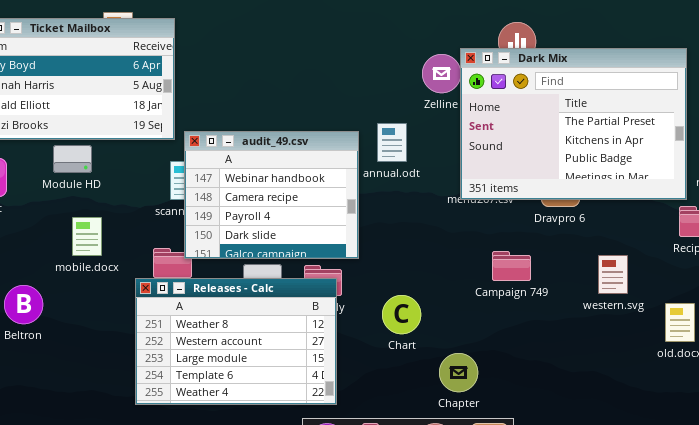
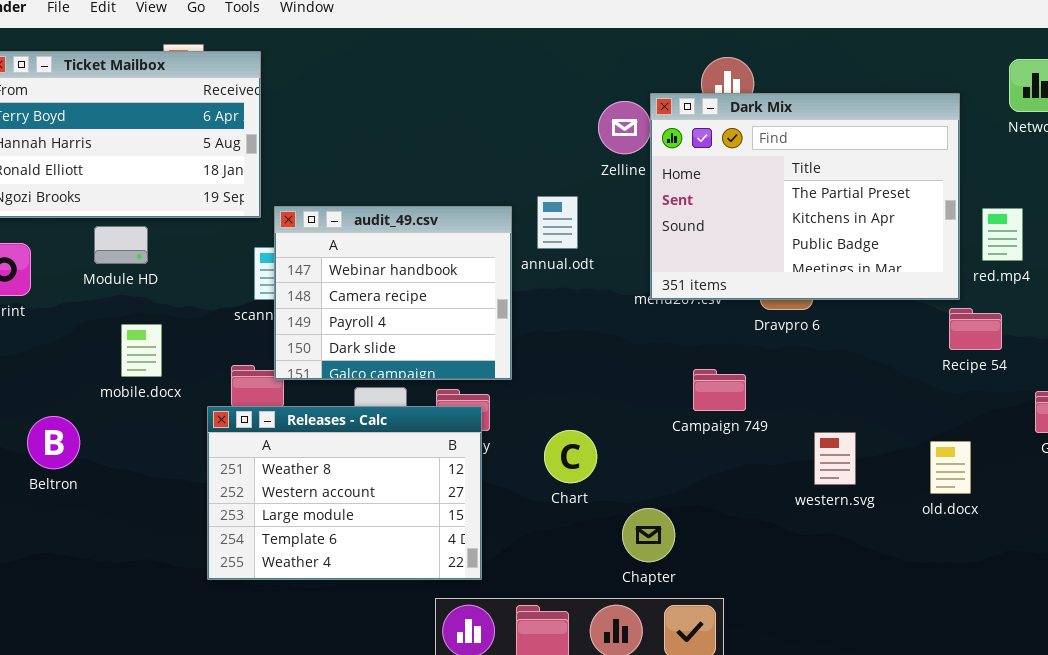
western.svg: [598,255,628,294] -> [814,432,856,485], moved

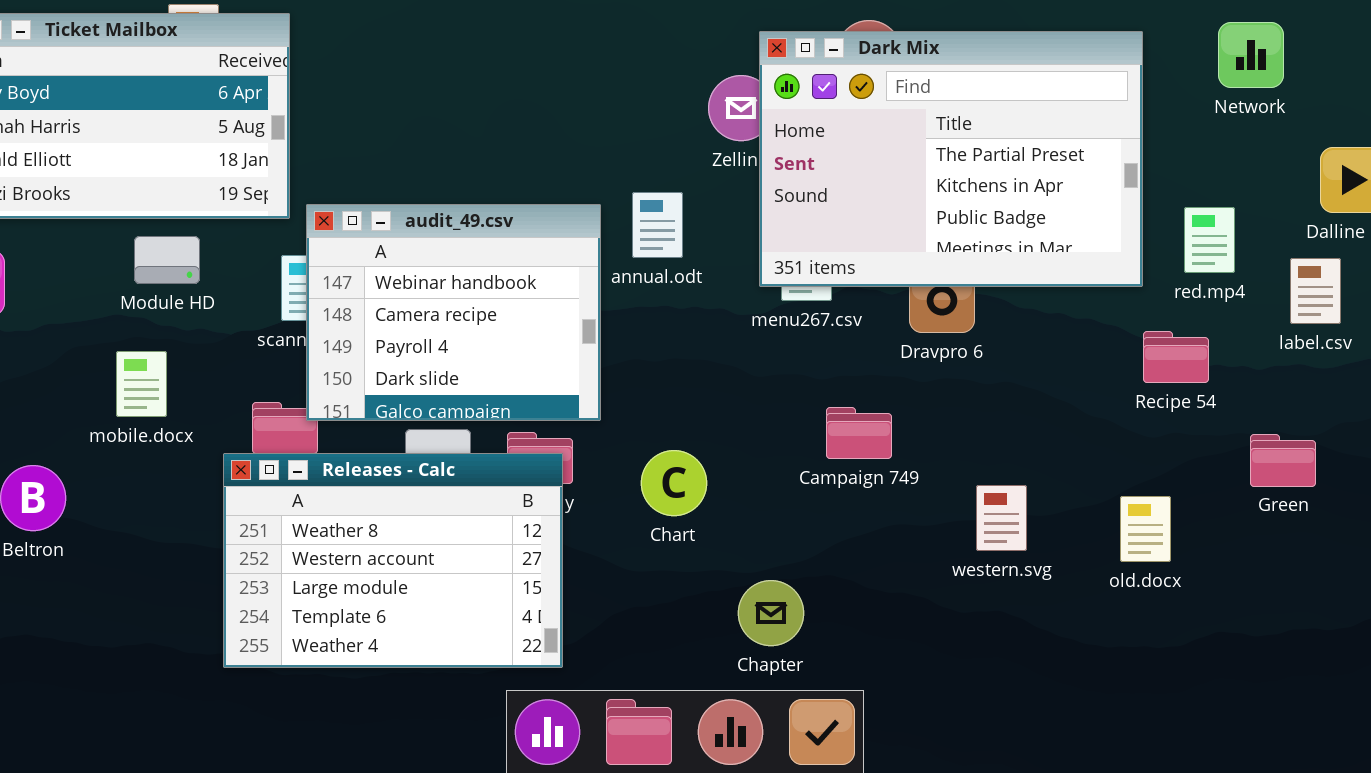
Dark Mix: [650,93,960,300] -> [759,31,1143,287], moved
Module HD: [94,226,148,264] -> [134,236,200,284], moved
Chart: [544,430,597,483] -> [641,450,707,516], moved

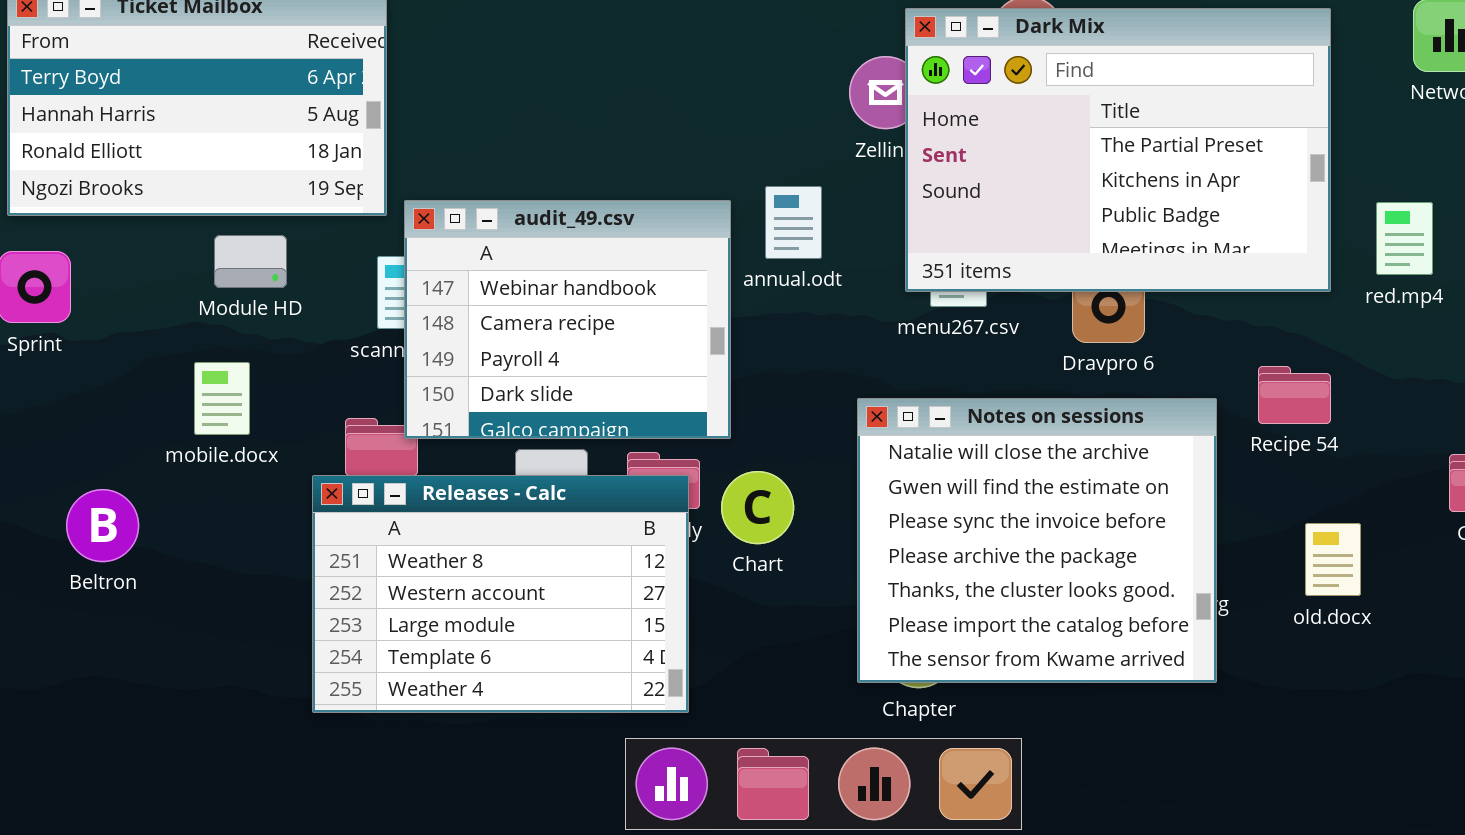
Recipe 54: [1143,331,1209,383] -> [1258,366,1331,424], moved
Notes on sessions: none -> [857,398,1217,683], opened
Chart: [641,450,707,516] -> [721,471,794,544], moved

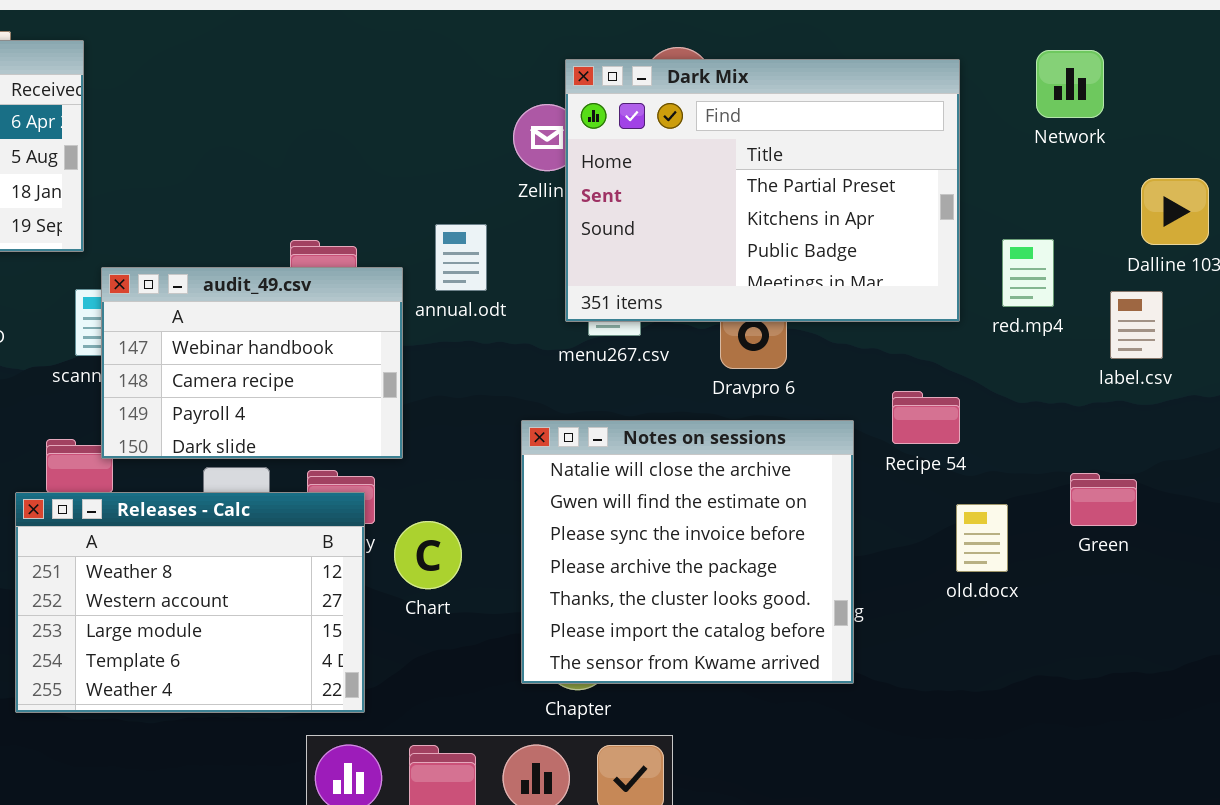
audit_49.csv: [404,200,731,439] -> [101,267,403,459], resized
Chart: [721,471,794,544] -> [394,521,462,589], moved
old.docx: [1305,523,1361,596] -> [956,504,1008,572], moved

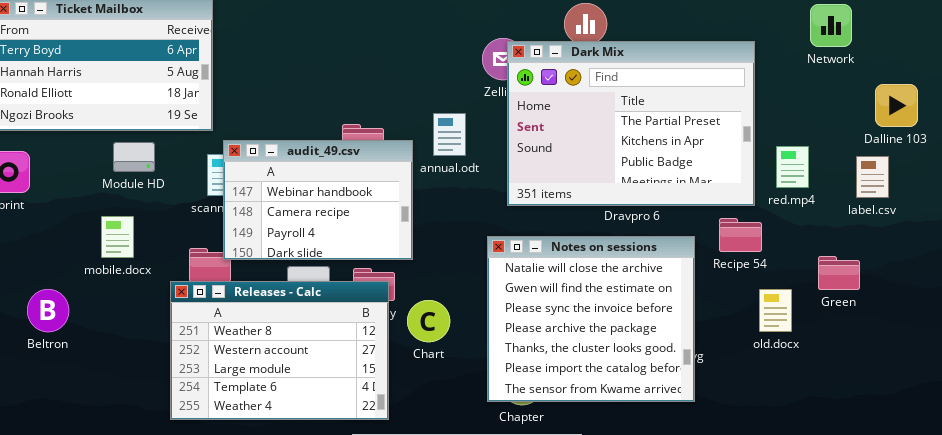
Dark Mix: [565,59,960,322] -> [507,41,755,206], moved
red.mp4: [1002,239,1054,307] -> [776,146,809,188], moved
Green: [1070,473,1137,526] -> [818,256,860,290], moved

